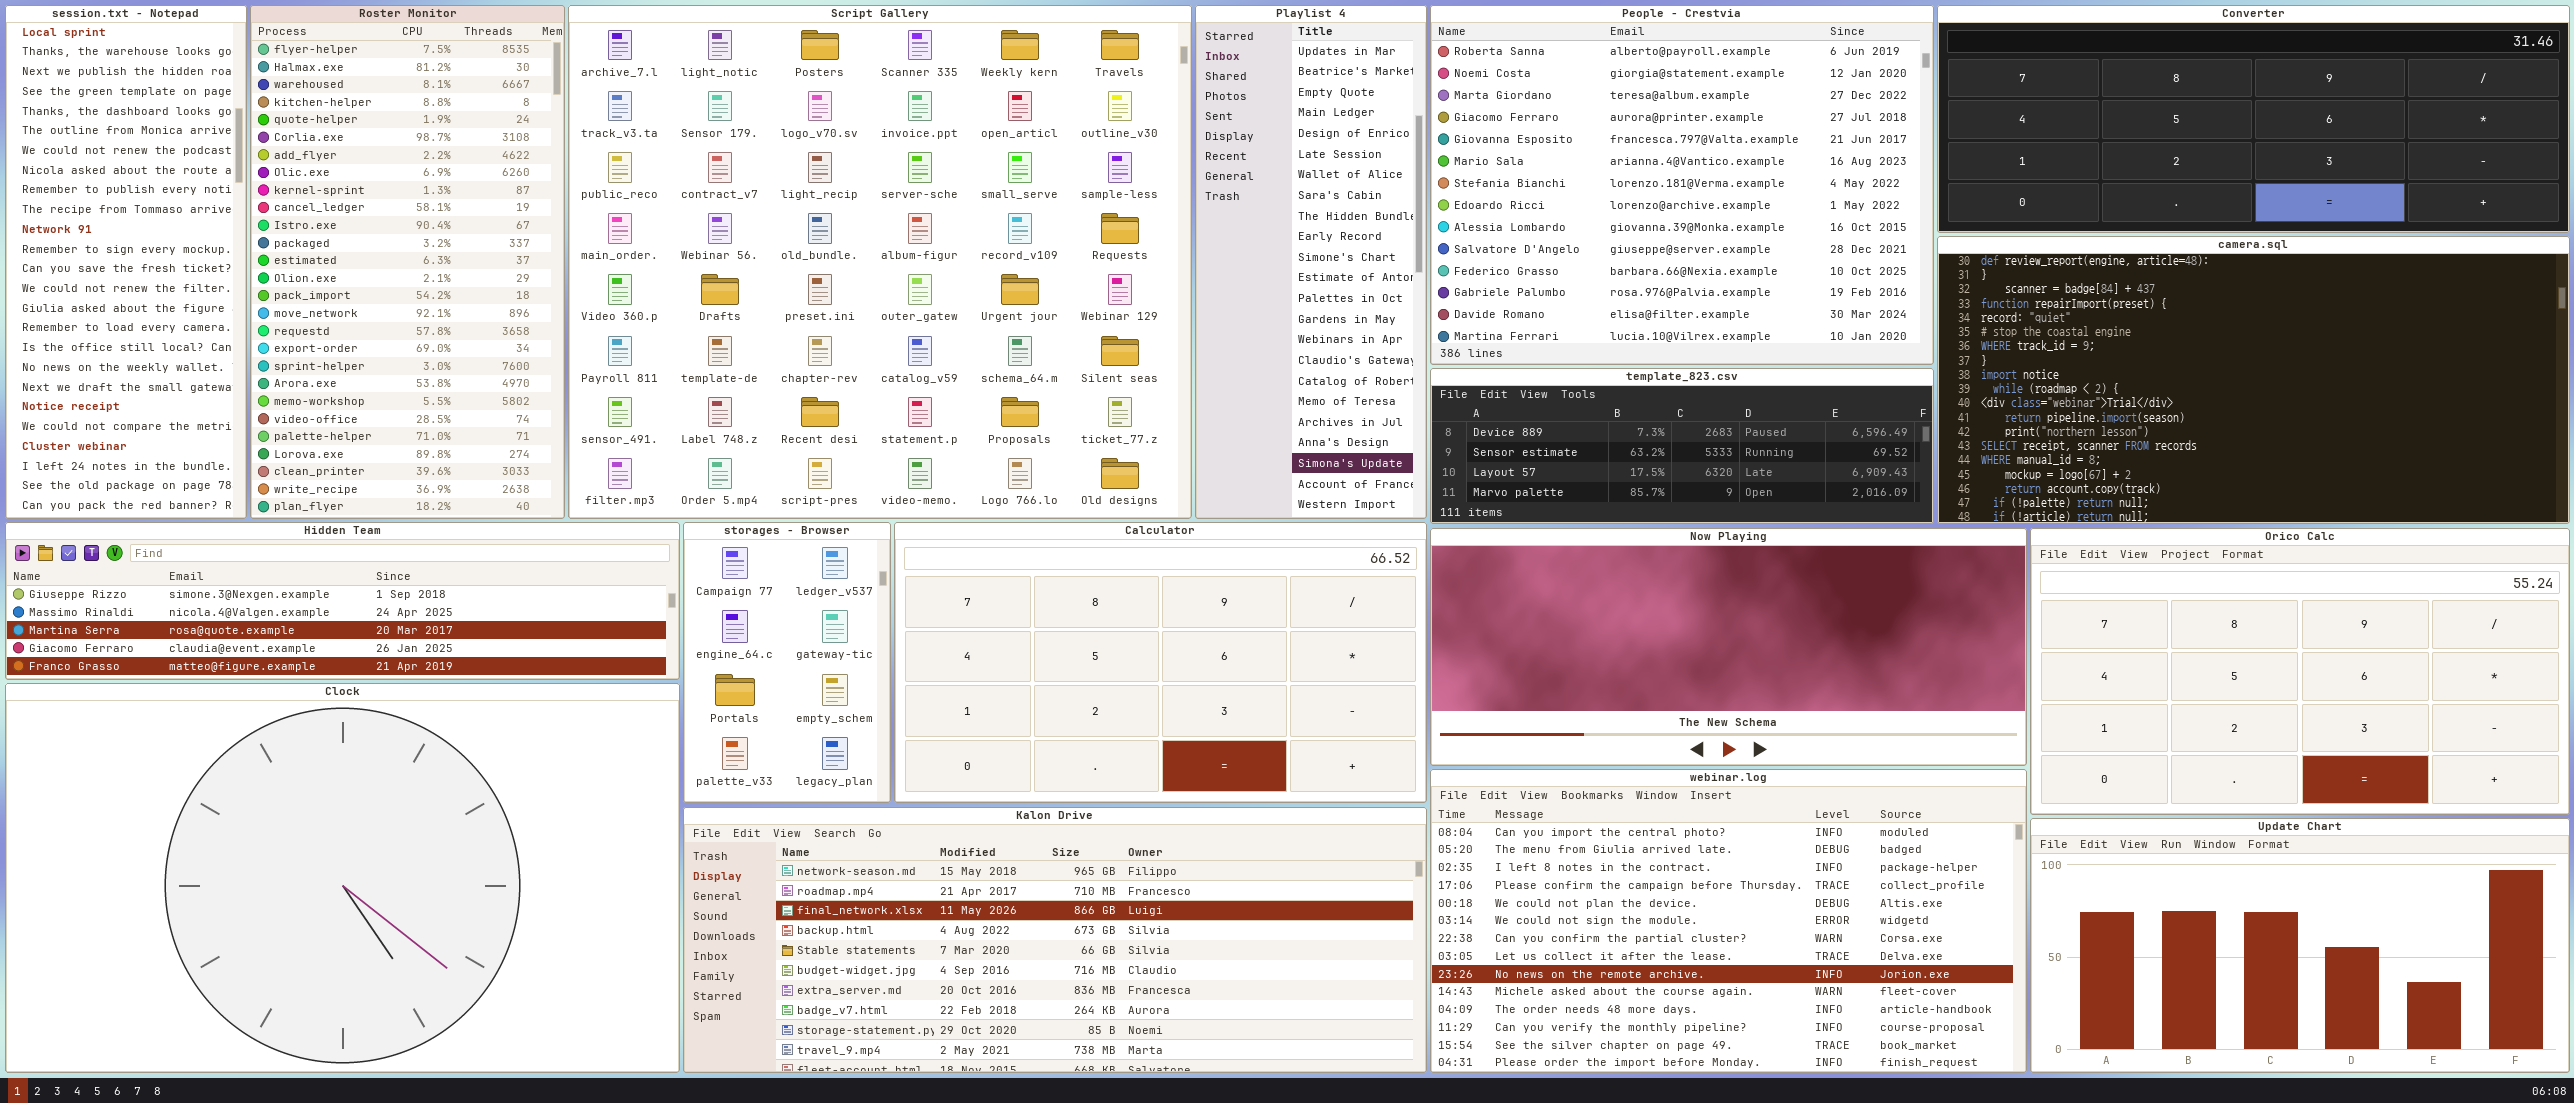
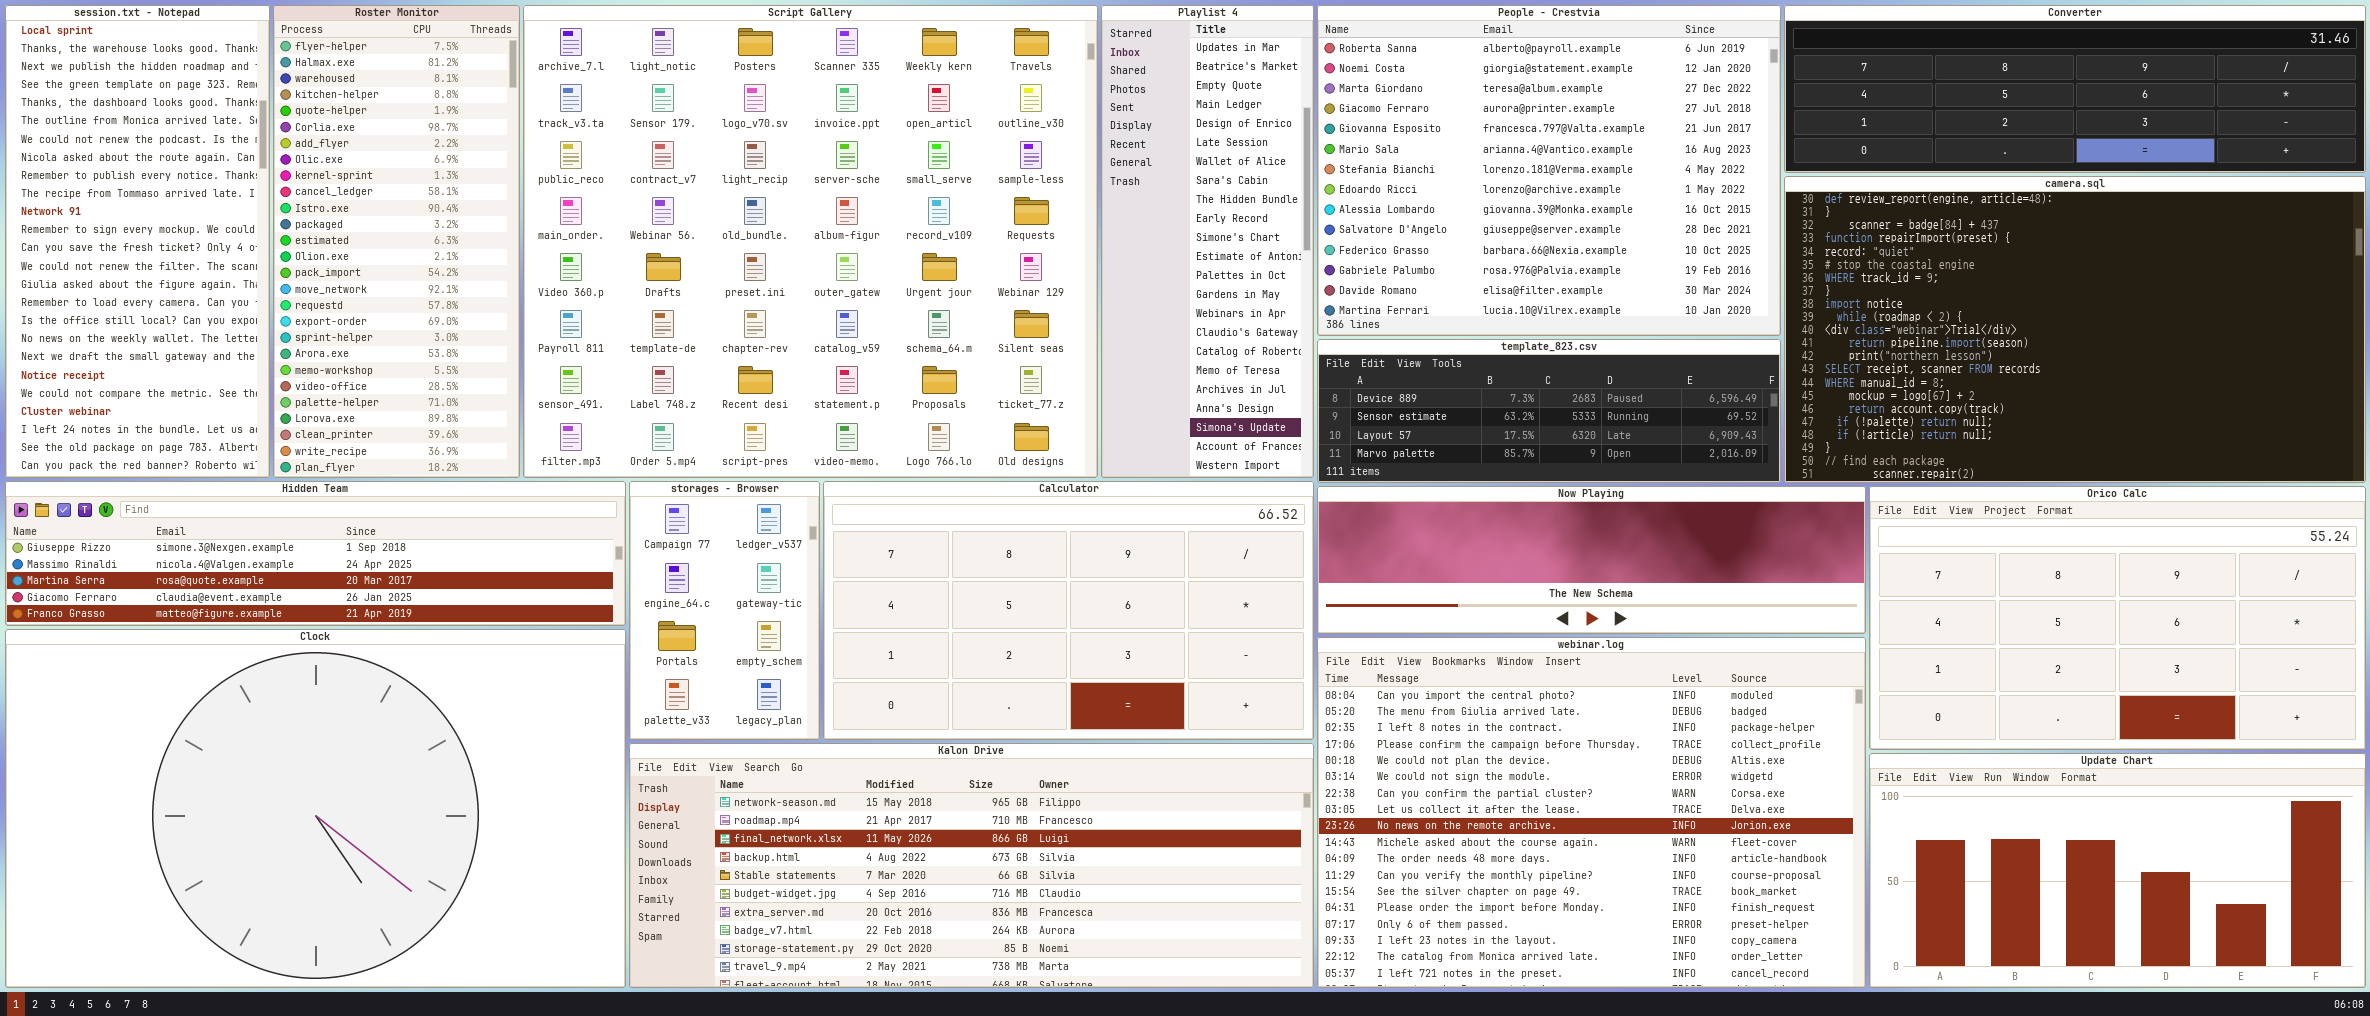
session.txt - Notepad: [5,5,247,519] -> [5,5,270,478], resized
Roster Monitor: [250,5,565,519] -> [273,5,520,478], resized
Converter: [1937,5,2570,233] -> [1784,5,2366,173], resized
camera.sql: [1937,236,2570,524] -> [1784,176,2366,483], resized
Now Playing: [1430,528,2027,766] -> [1317,486,1866,634], resized
webinar.log: [1430,769,2027,1073] -> [1317,637,1866,988], resized

